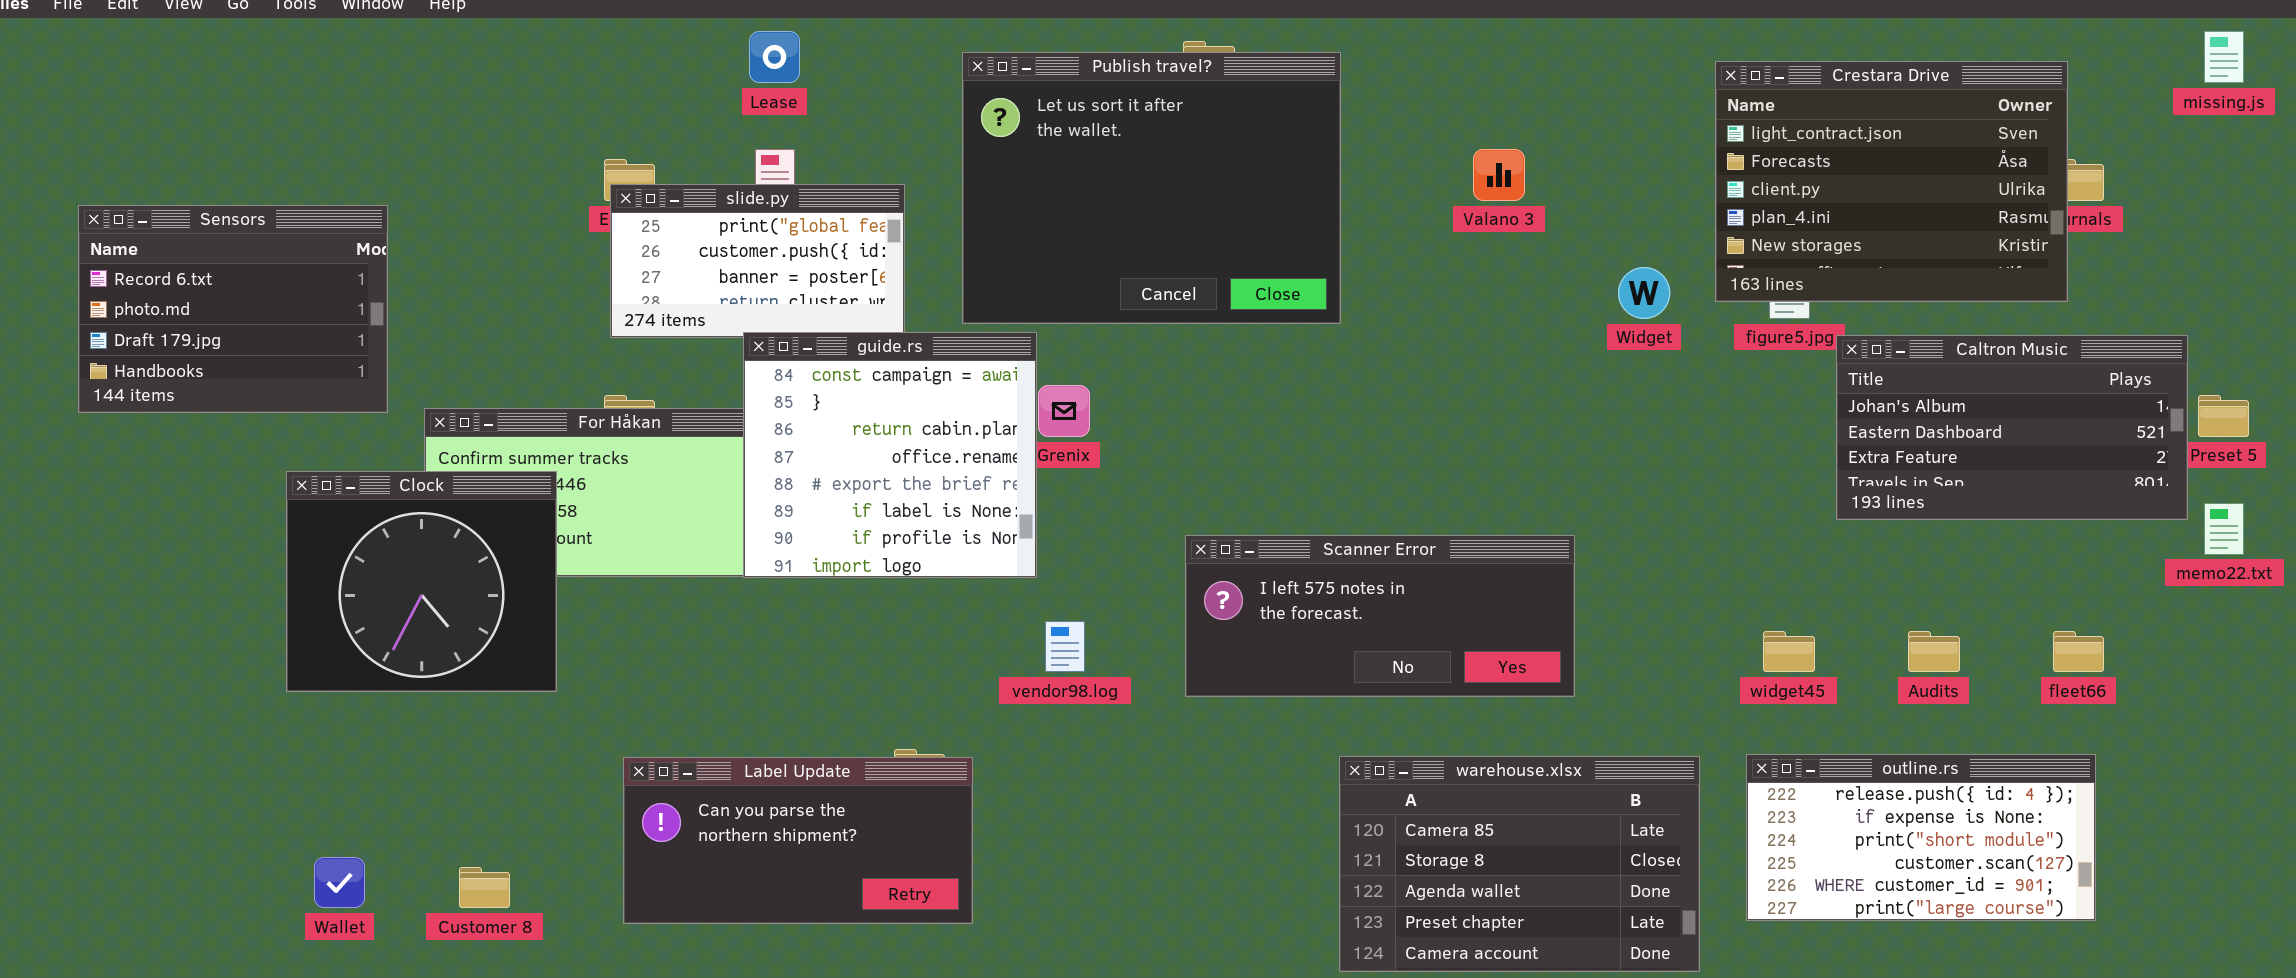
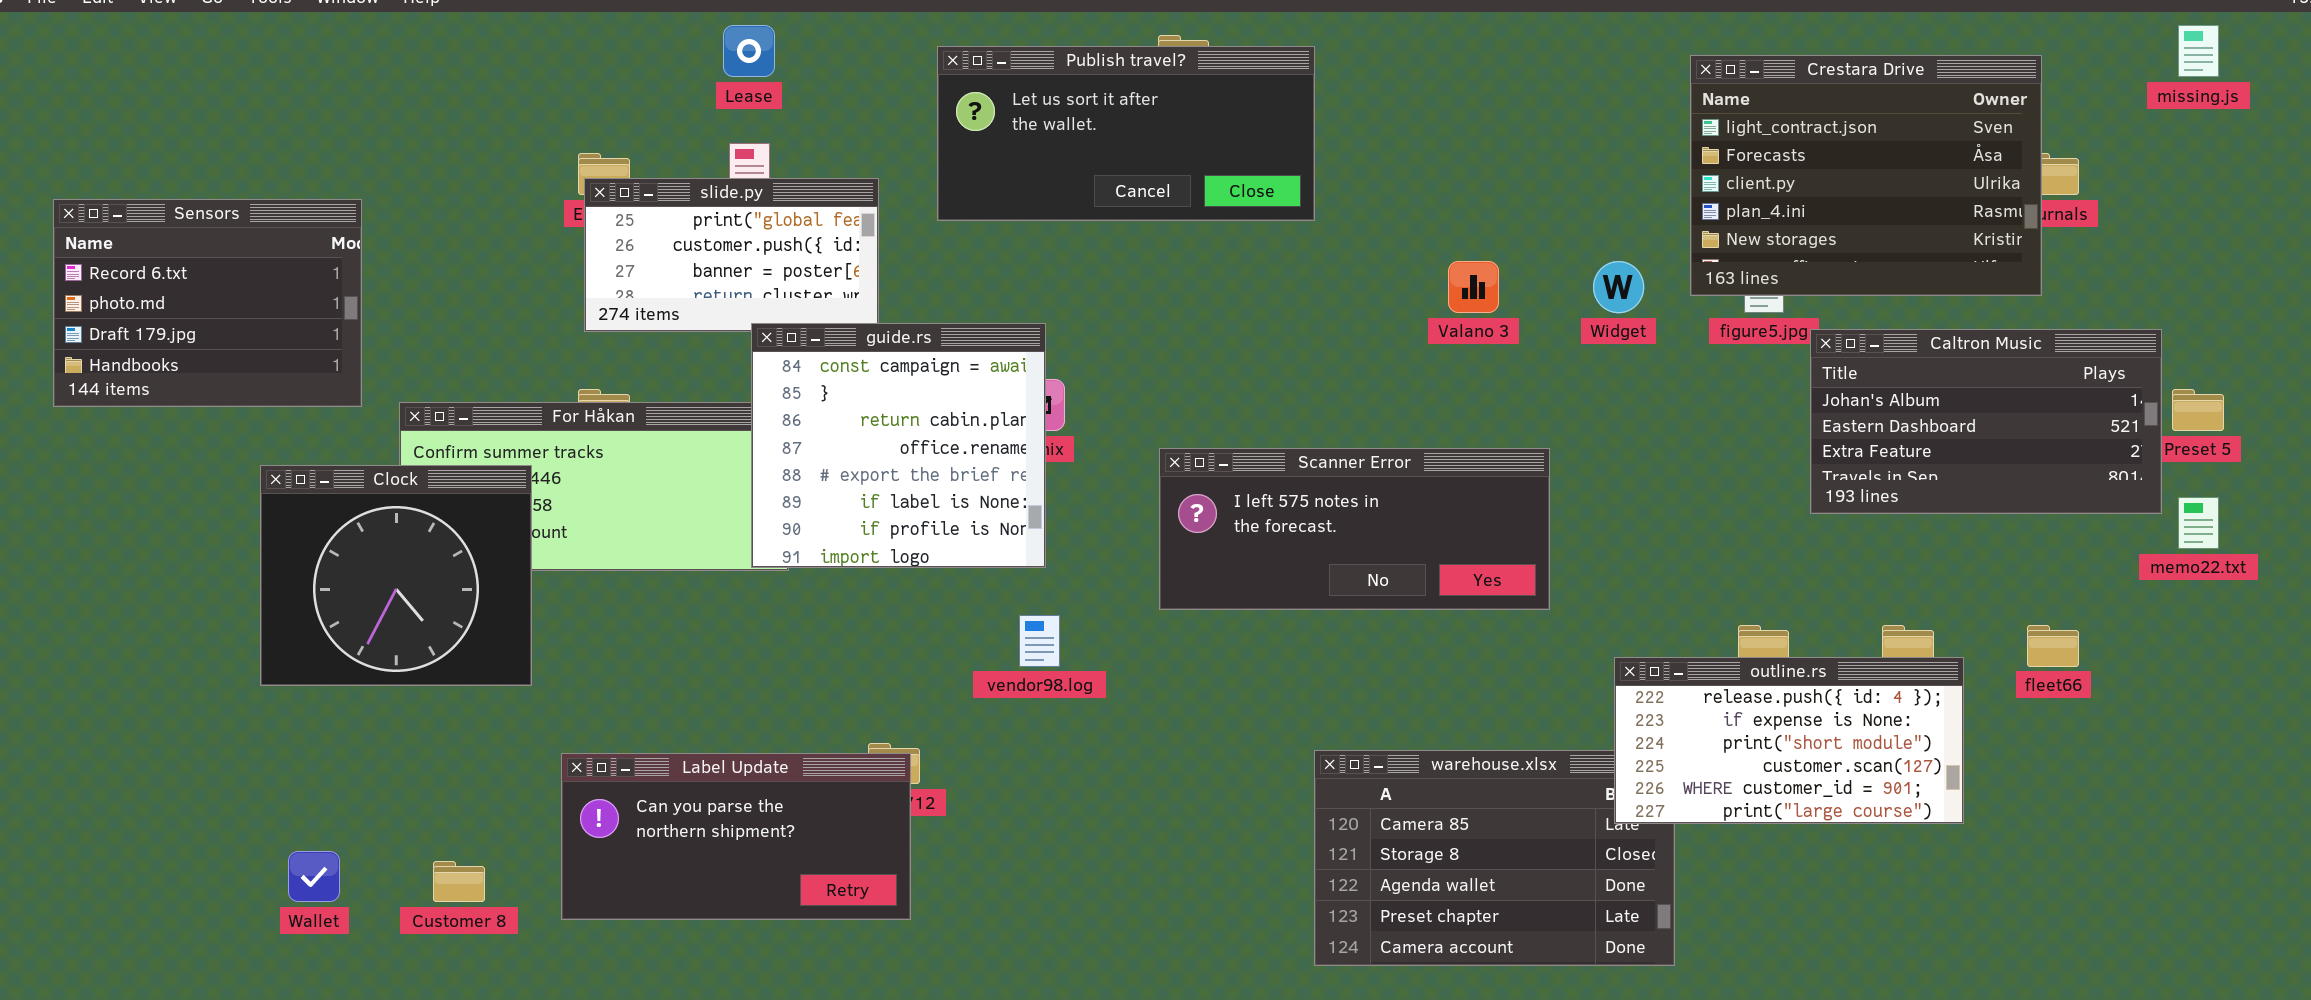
Publish travel?: [962,52,1341,324] -> [937,46,1315,221], resized
Valano 3: [1473,149,1525,201] -> [1448,261,1499,313], moved
guide.rs: [743,332,1037,578] -> [751,323,1046,568], moved
Scanner Error: [1185,535,1575,697] -> [1159,448,1550,610], moved
outline.rs: [1746,754,2096,921] -> [1614,657,1964,824], moved
Label Update: [623,757,973,924] -> [561,753,911,920], moved

